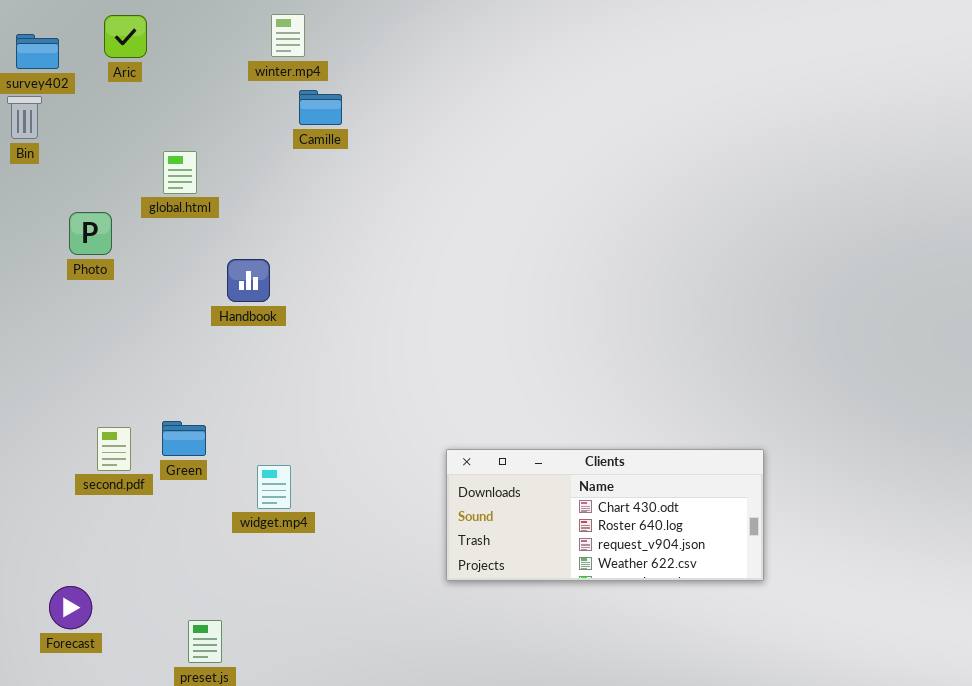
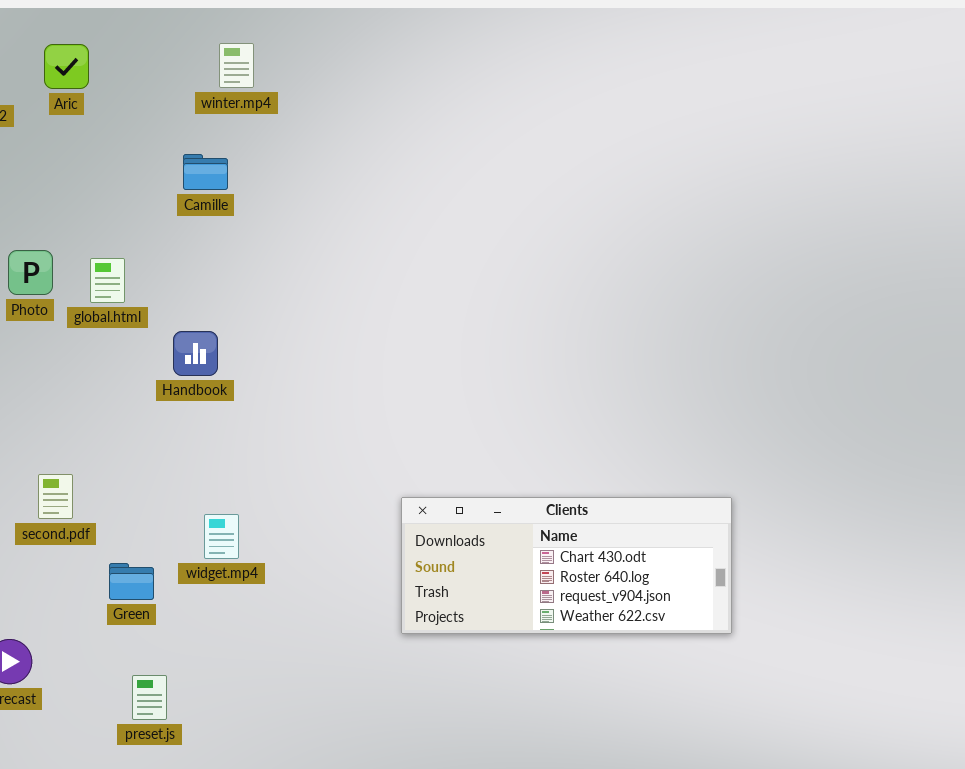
Camille: [299,90,342,125] -> [183,154,228,190], moved
global.html: [163,151,197,194] -> [90,258,125,303], moved
Handbook: [227,259,270,302] -> [173,331,218,376], moved
Green: [162,421,206,456] -> [109,563,154,600], moved

